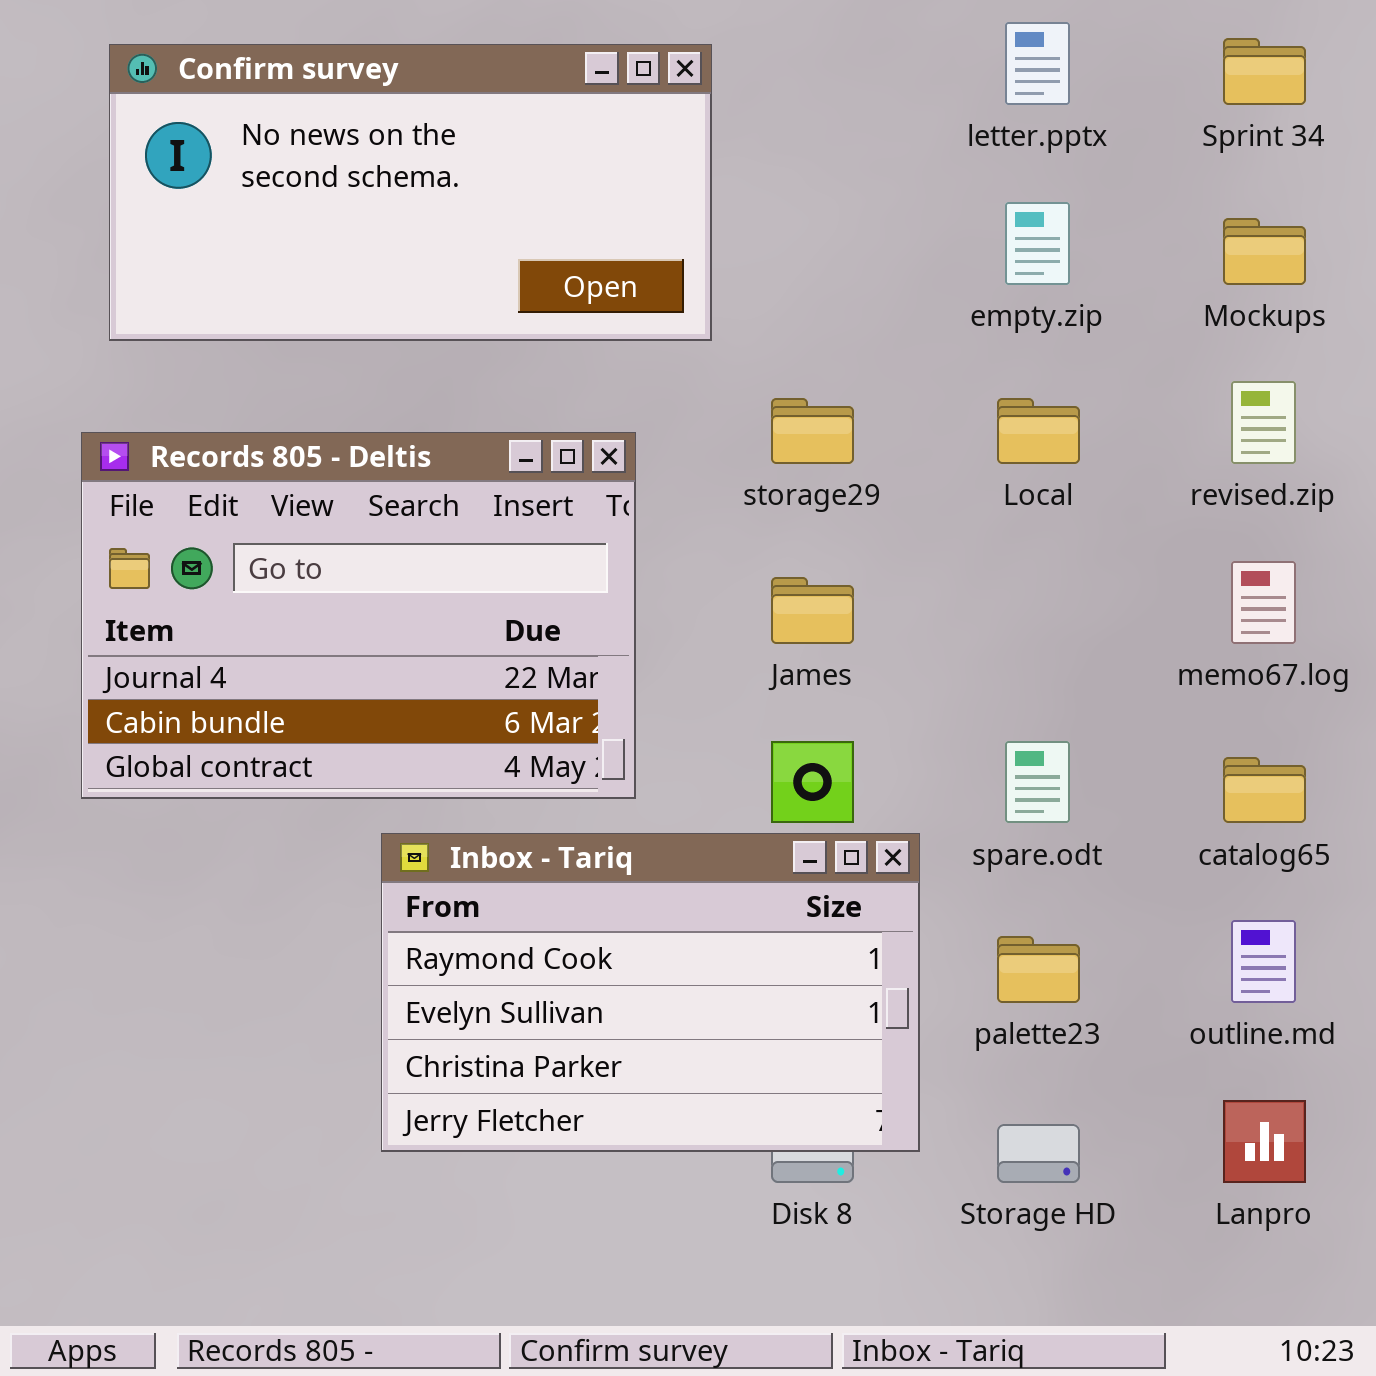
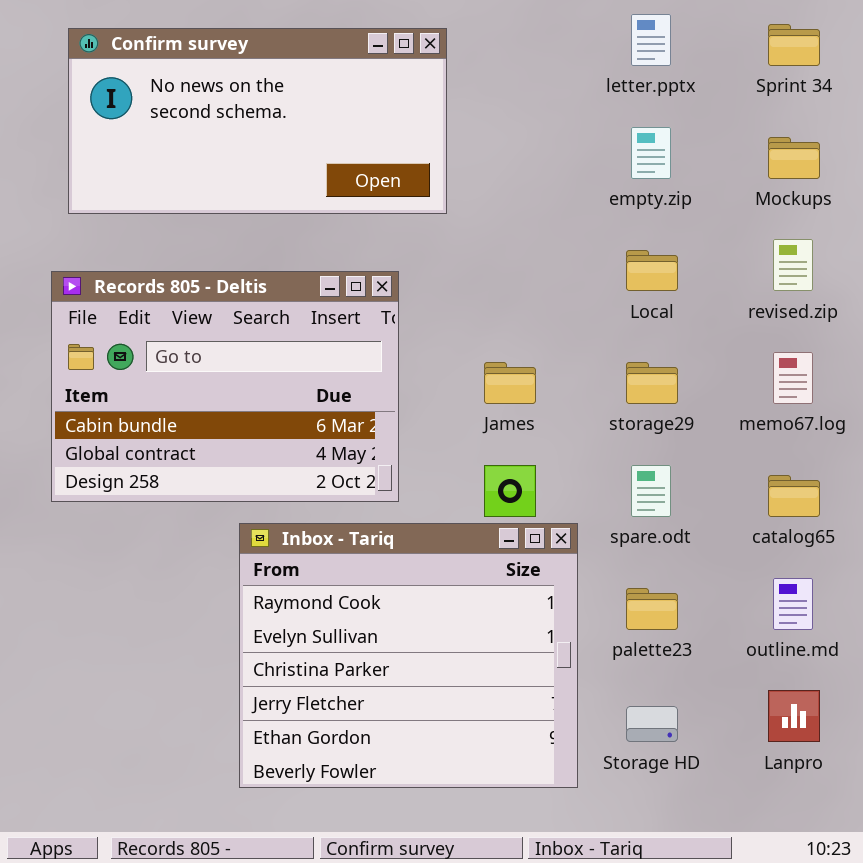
storage29: [771,398,854,464] -> [626,362,678,404], moved
Records 805 - Deltis: [81,432,636,799] -> [51,271,399,502], scrolled down 1 row
Inbox - Tariq: [381,833,920,1152] -> [239,523,578,788], resized

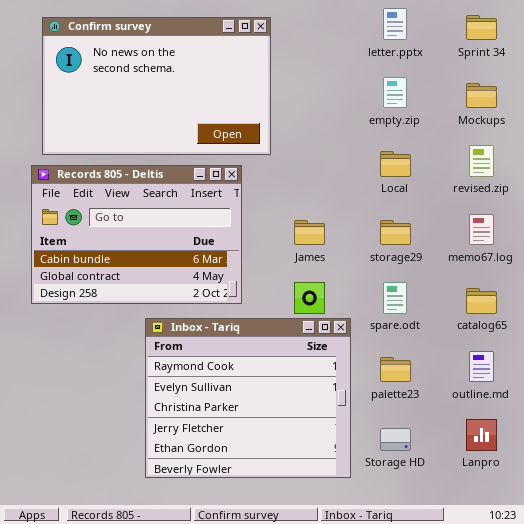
Confirm survey: [68,28,447,214] -> [42,17,271,155], resized

